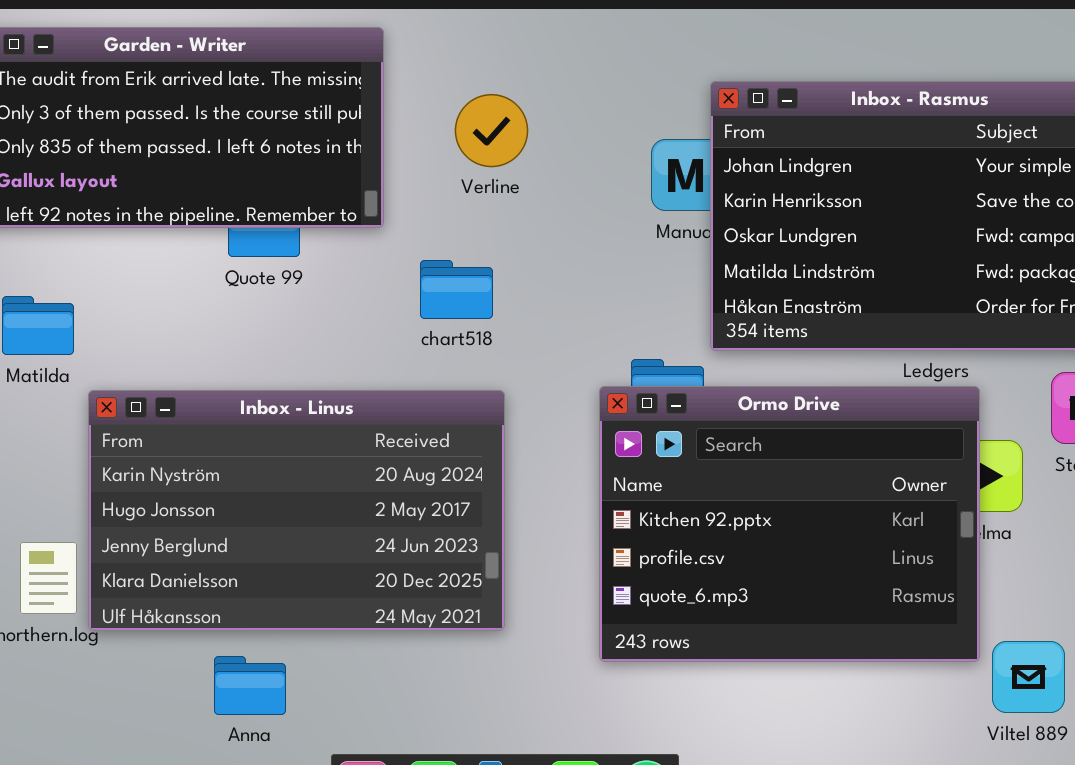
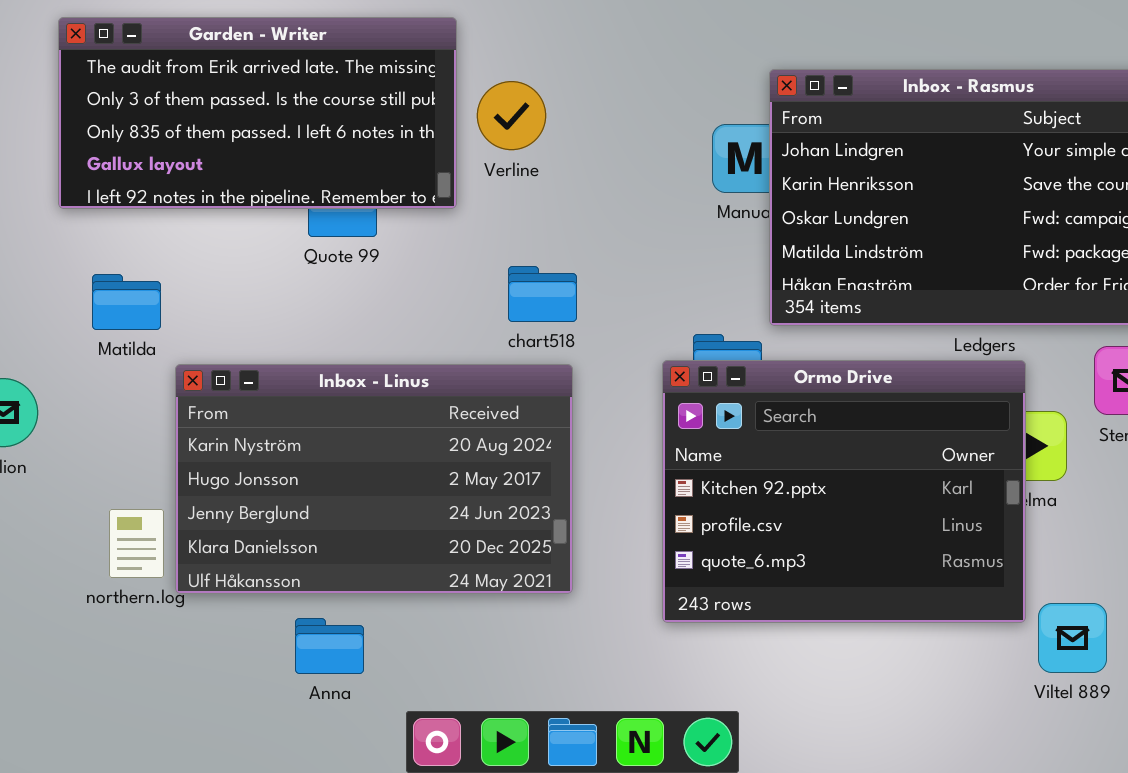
Verline: [455,94,528,167] -> [477,81,546,150], moved
chart518: [420,260,493,319] -> [508,266,577,322], moved

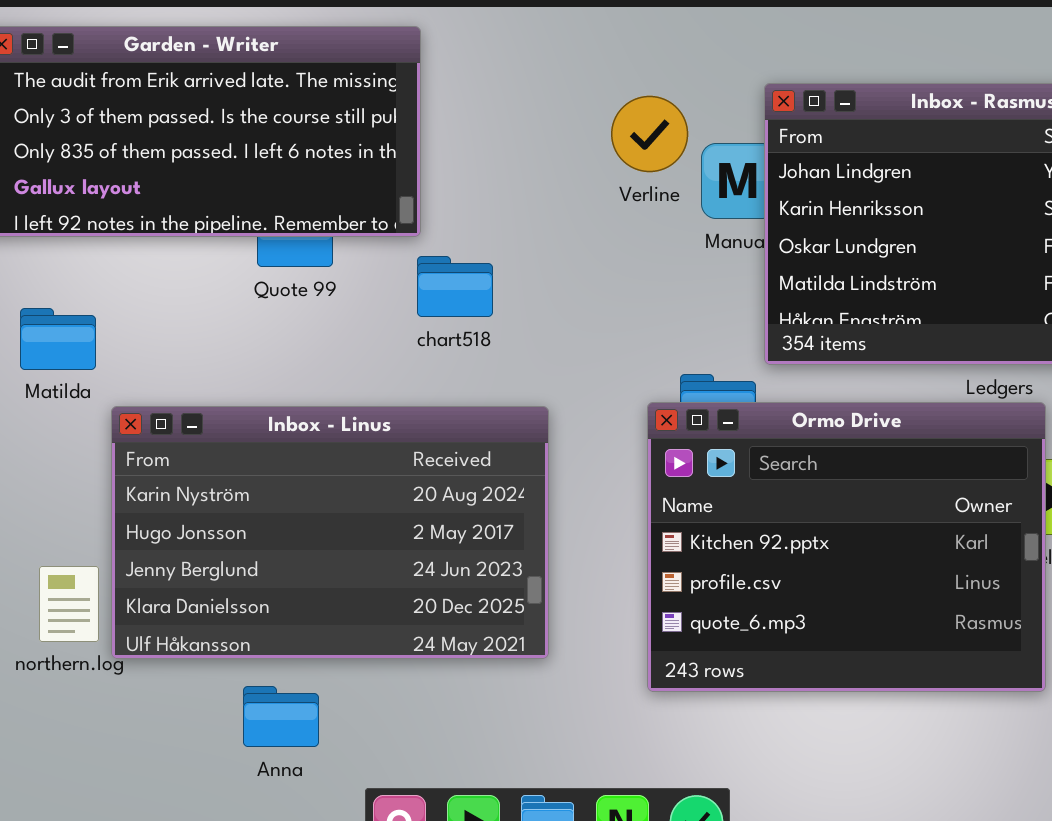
Verline: [477,81,546,150] -> [611,96,688,172], moved
chart518: [508,266,577,322] -> [417,256,493,317], moved

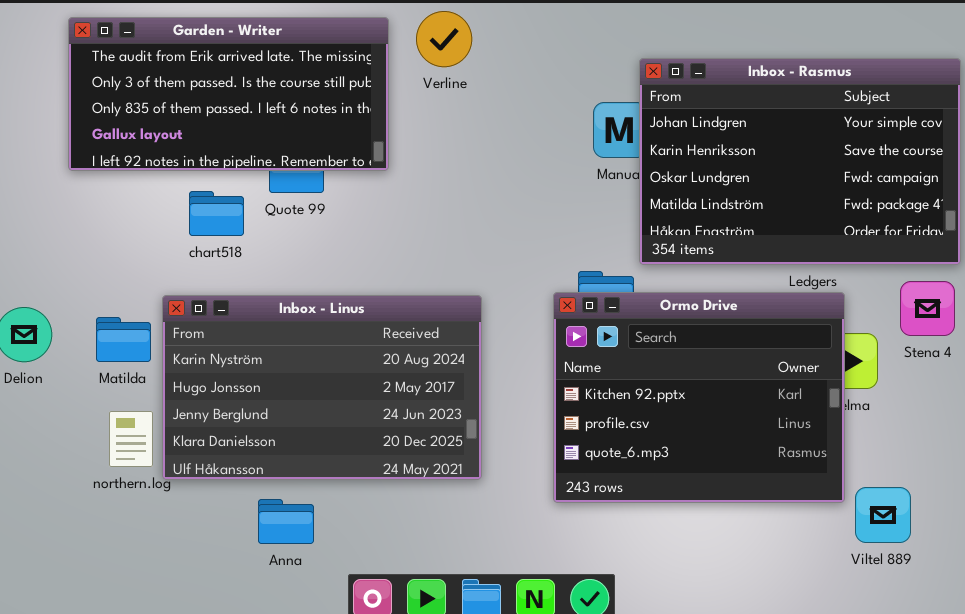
Verline: [611,96,688,172] -> [416,11,472,67], moved
chart518: [417,256,493,317] -> [189,191,244,236], moved
Matilda: [20,308,96,370] -> [96,317,151,362], moved

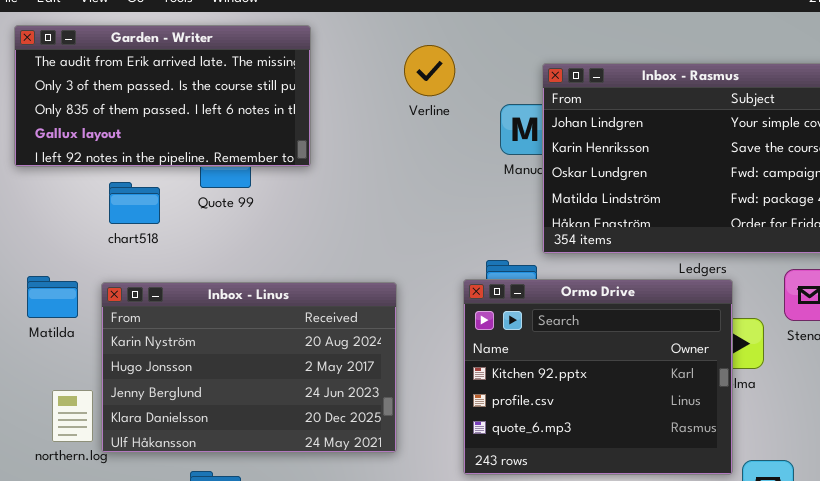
Verline: [416,11,472,67] -> [404,45,455,96], moved
chart518: [189,191,244,236] -> [109,182,160,224], moved
Matilda: [96,317,151,362] -> [27,276,78,318], moved

